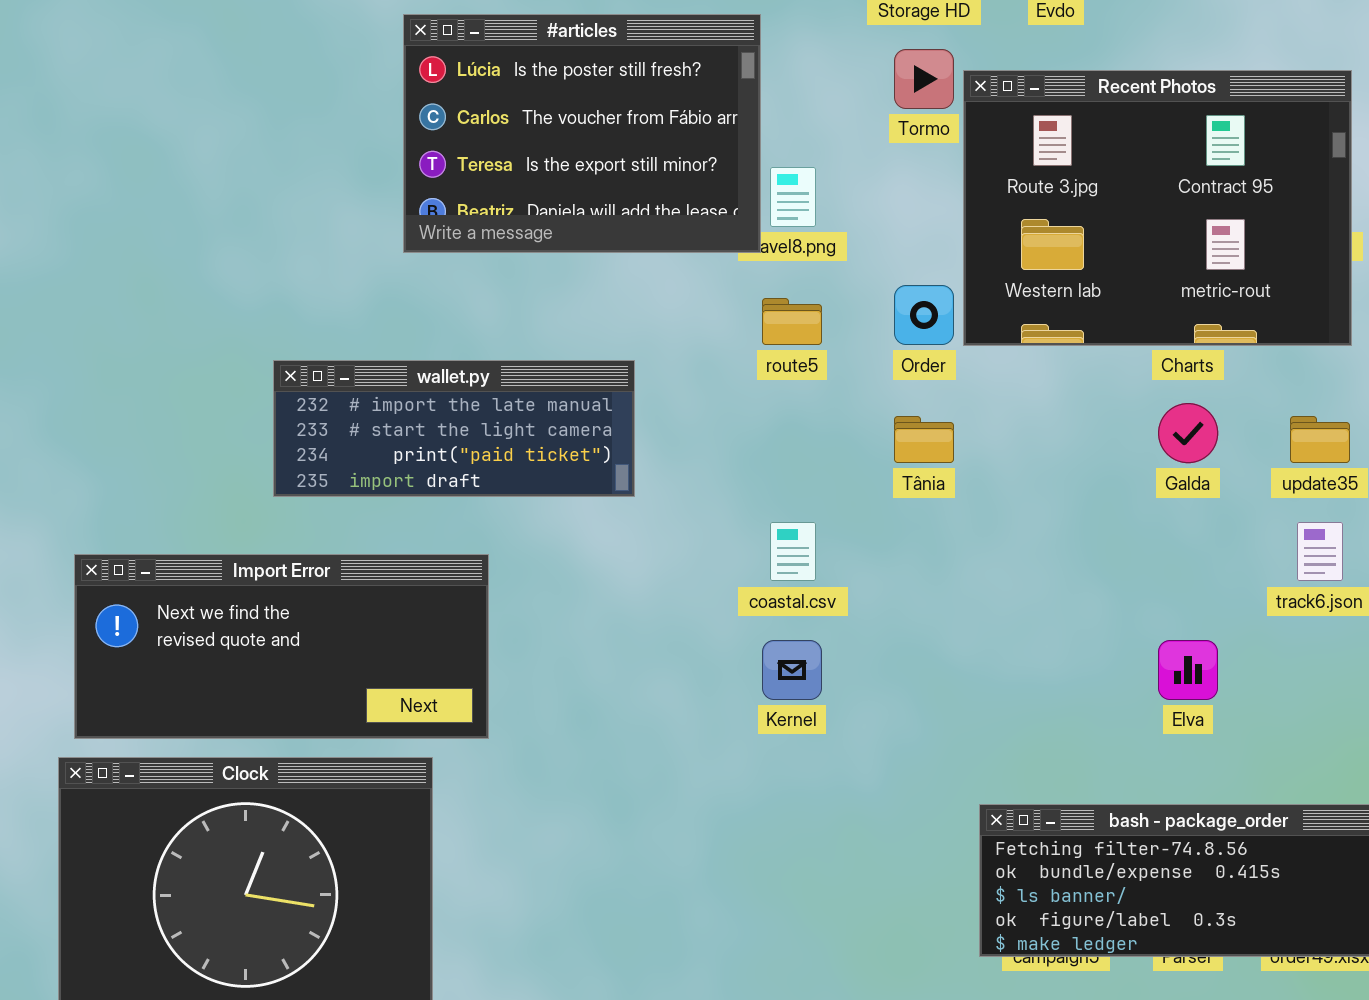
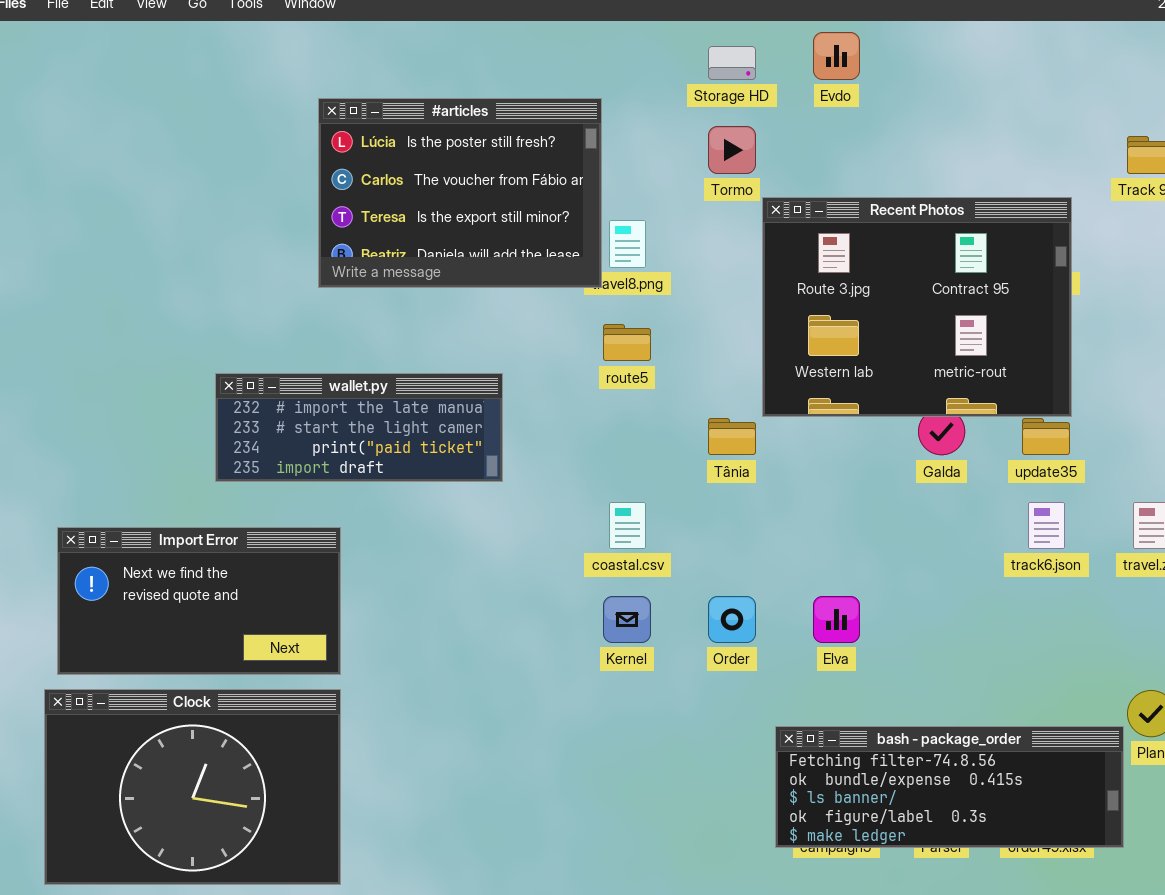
Recent Photos: [963,70,1352,346] -> [762,197,1072,417], moved
Order: [894,285,954,345] -> [708,596,756,643], moved
Import Error: [74,554,489,739] -> [57,527,341,675], resized
Elva: [1158,640,1218,700] -> [813,596,860,643], moved

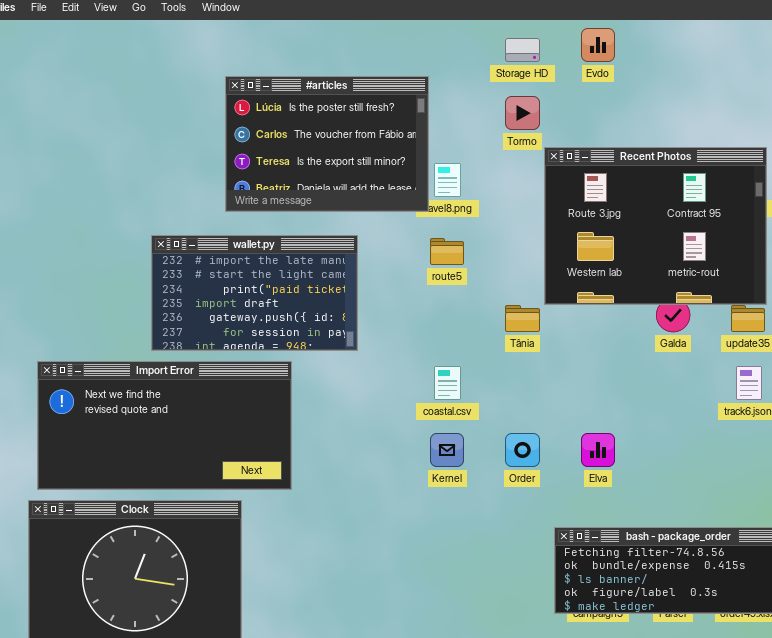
wallet.py: [215,373,503,482] -> [151,235,358,351], resized
Import Error: [57,527,341,675] -> [37,361,292,490], resized

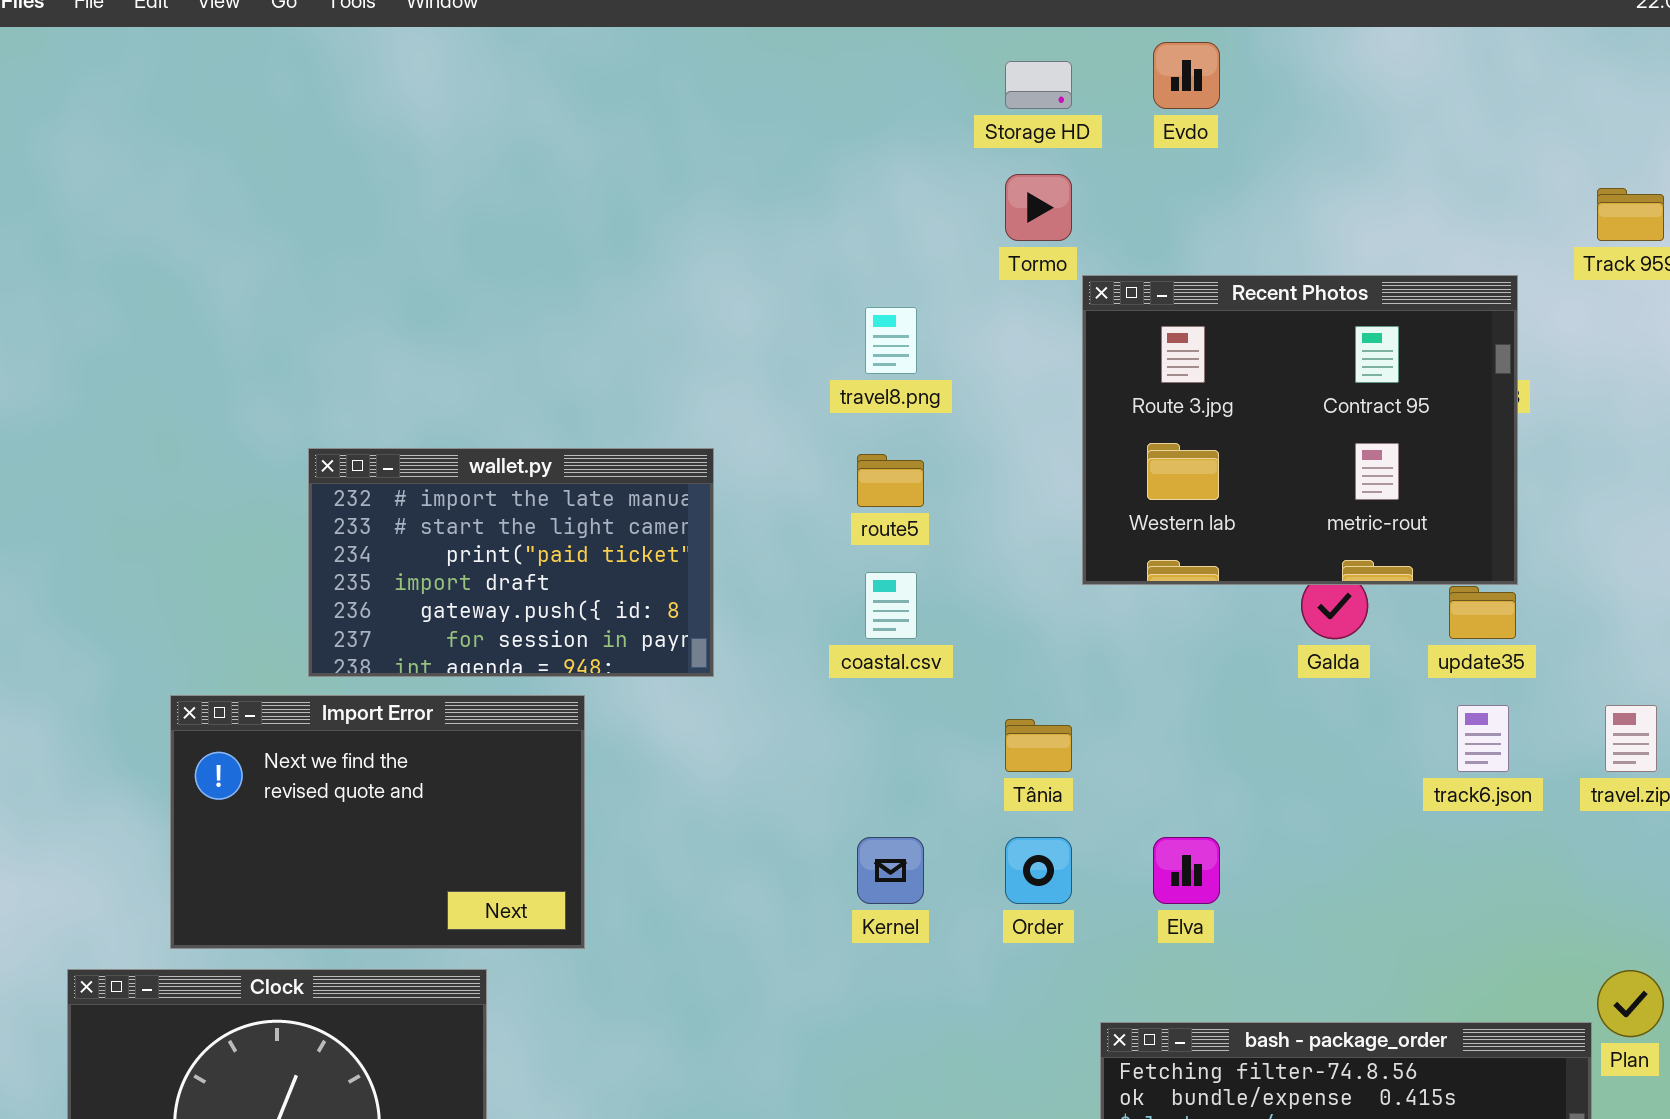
#articles: [225,76,429,212] -> none, closed
Tânia: [505,305,540,332] -> [1005,719,1072,772], moved
Import Error: [37,361,292,490] -> [170,695,585,949], resized
coastal.csv: [434,366,461,400] -> [865,572,917,639], moved

